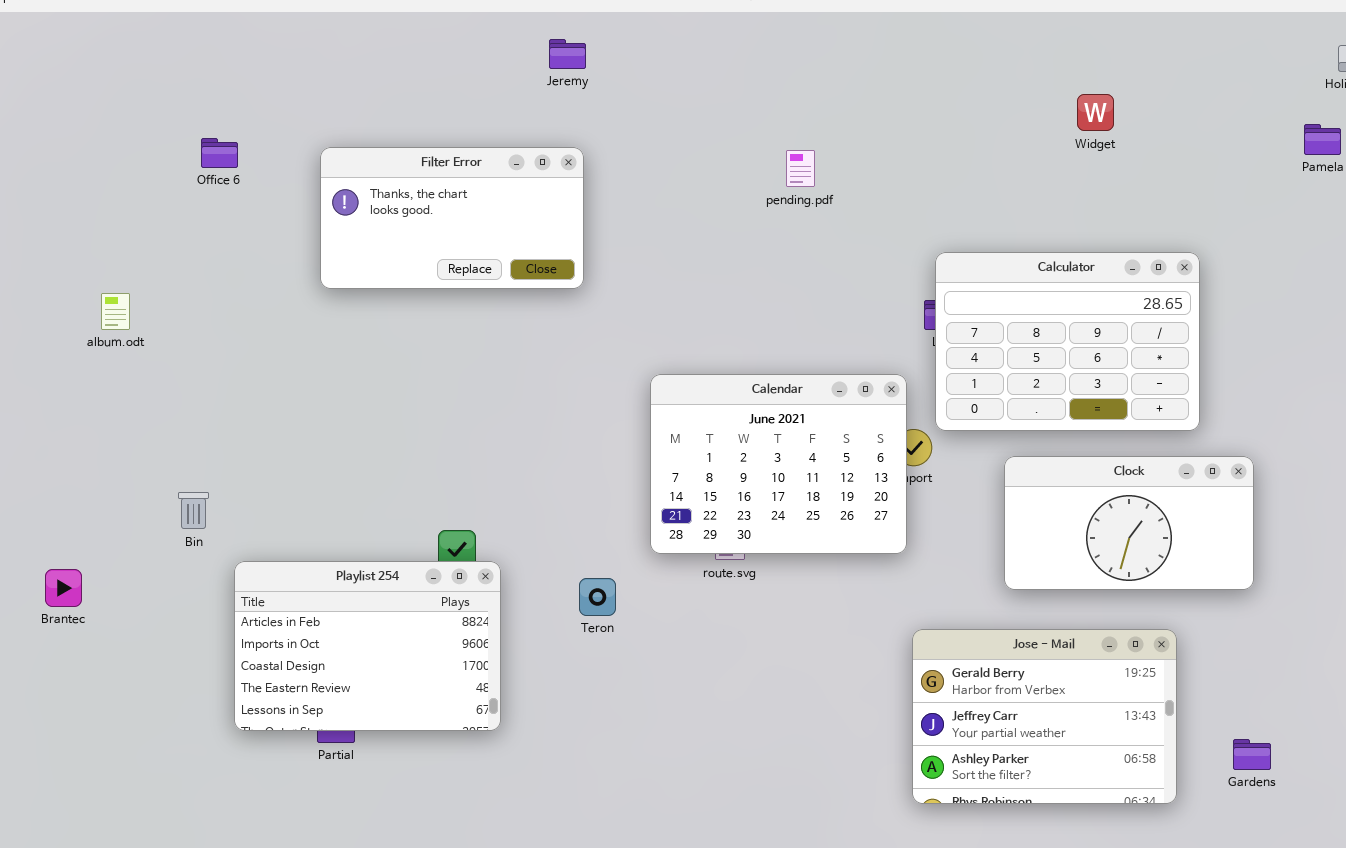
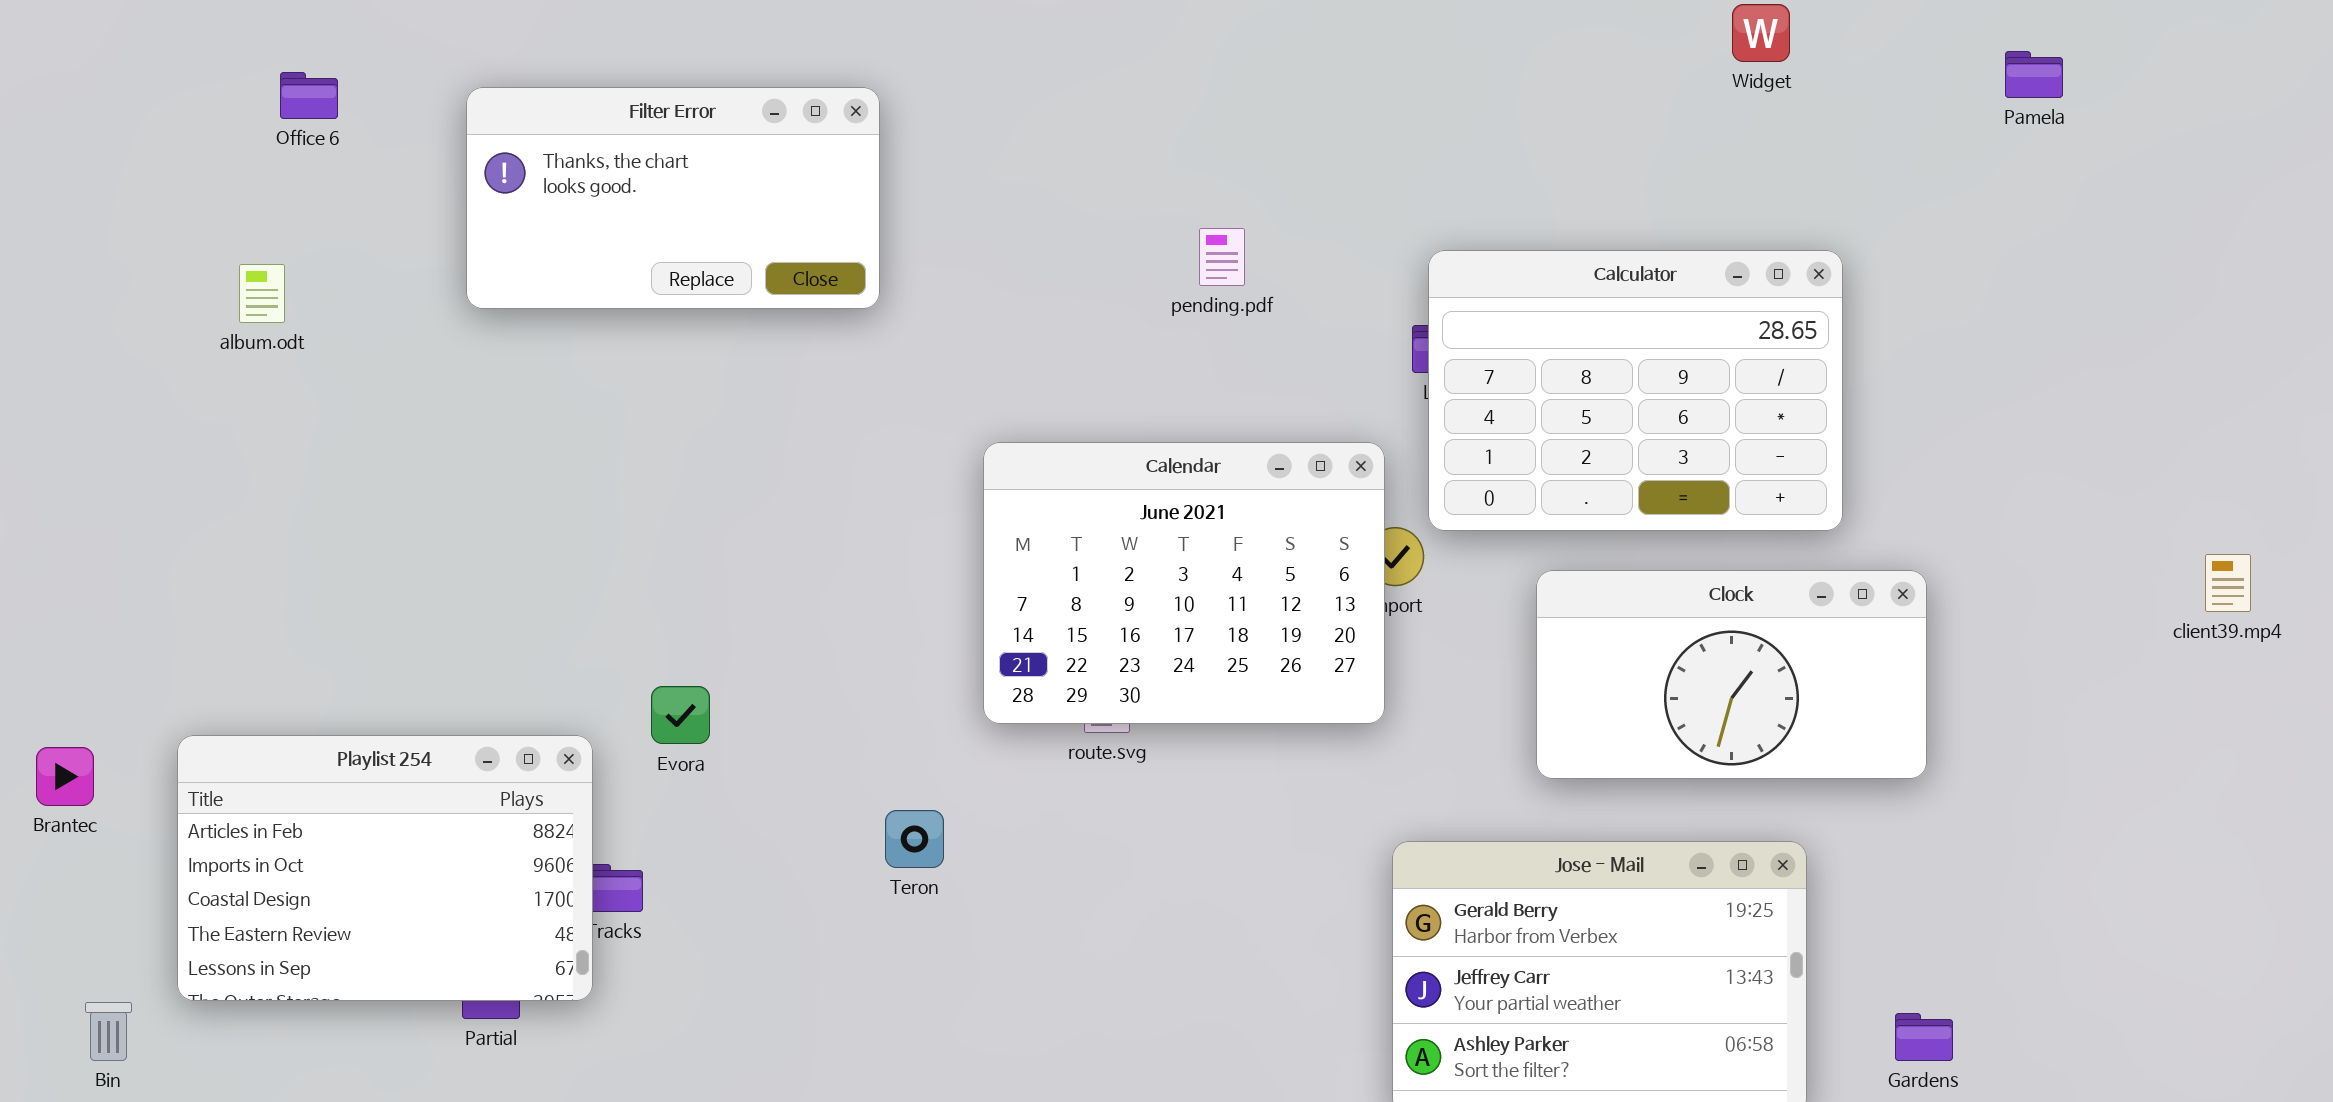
Widget: [1077,94,1114,131] -> [1732,4,1790,62], moved
pending.pdf: [786,150,815,187] -> [1199,228,1245,286], moved
album.odt: [101,293,130,330] -> [239,264,285,323], moved
Bin: [178,492,209,529] -> [85,1002,132,1061], moved
Playlist 254: [234,561,501,731] -> [177,735,593,1001], moved
Teron: [579,578,616,616] -> [885,810,944,868], moved

